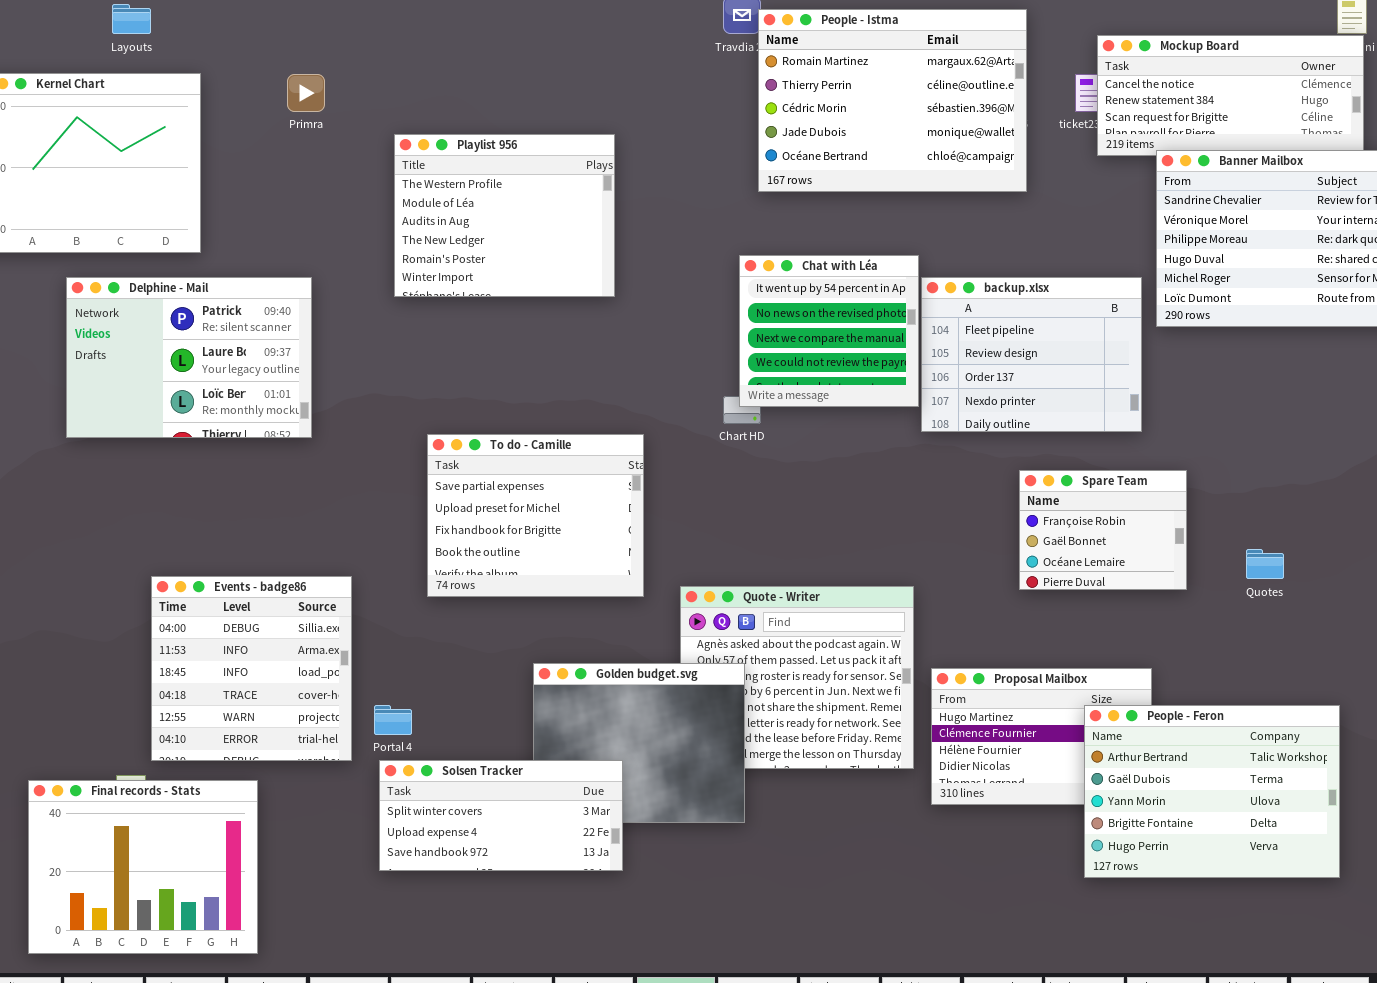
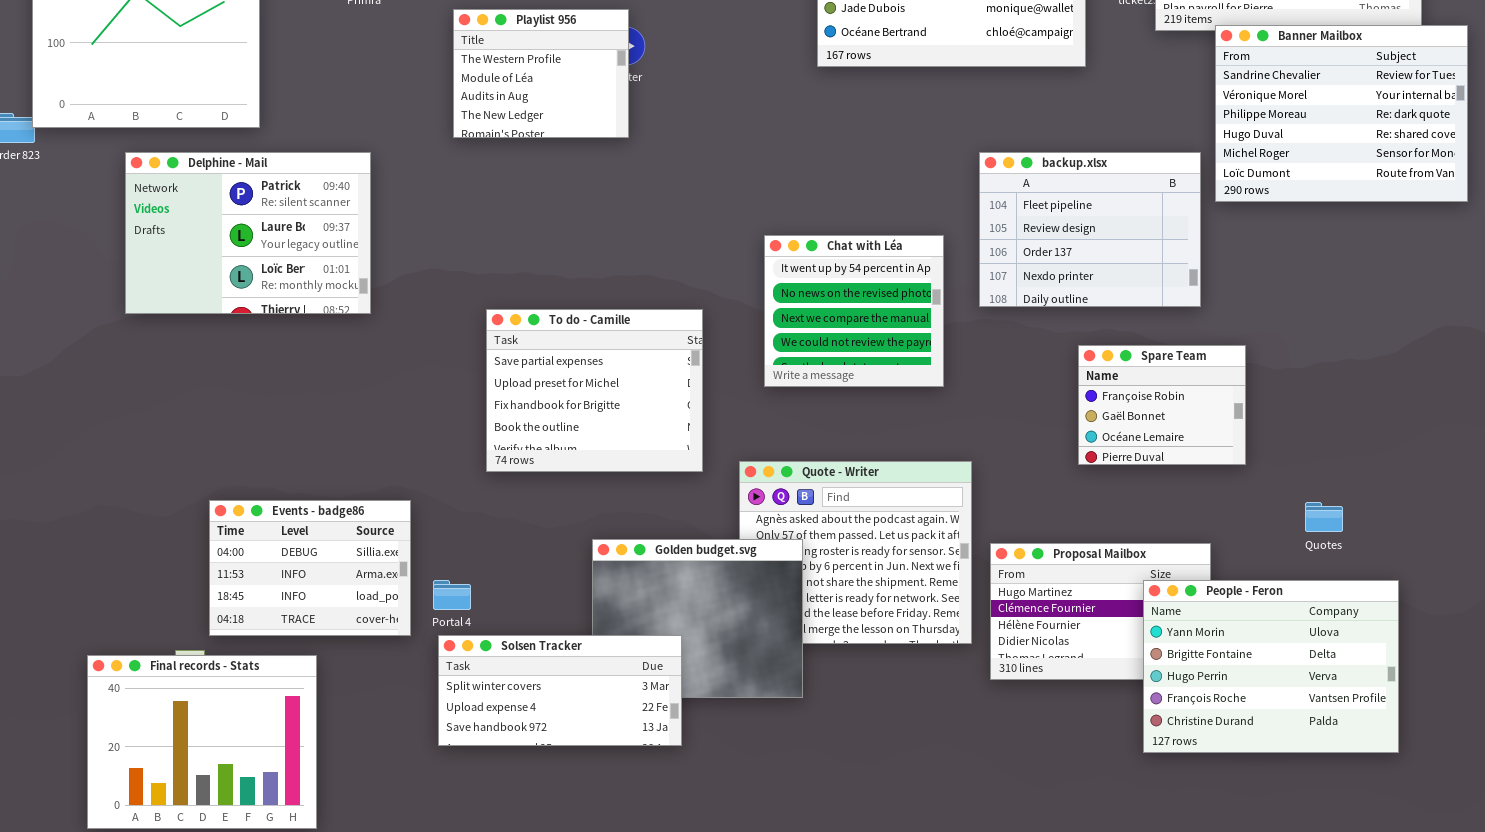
Playlist 956: [394,134,615,297] -> [453,9,629,138], resized
Chat with Léa: [739,255,919,407] -> [764,235,944,387], moved
Quotes: [1246,549,1284,579] -> [1305,502,1343,532], moved
Events - badge86: [151,576,352,761] -> [209,500,411,636], resized
People - Feron: [1084,705,1340,878] -> [1143,580,1399,753], scrolled down 2 rows

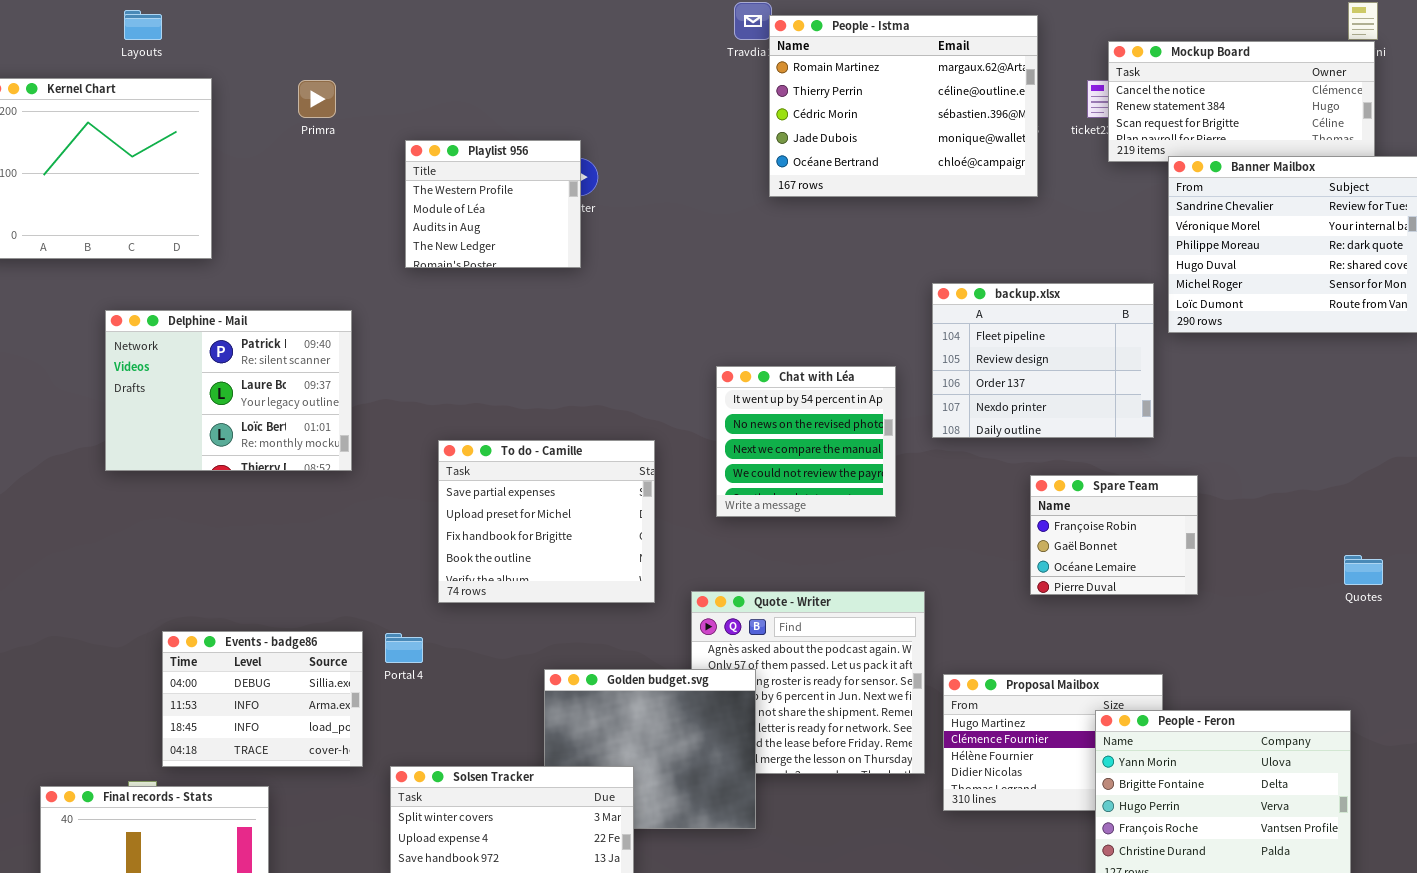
Delphine - Mail: [125,152,371,314] -> [105,310,352,471], moved
Quotes: [1305,502,1343,532] -> [1344,555,1383,585], moved
Portal 4: [433,580,471,610] -> [385,633,423,663], moved

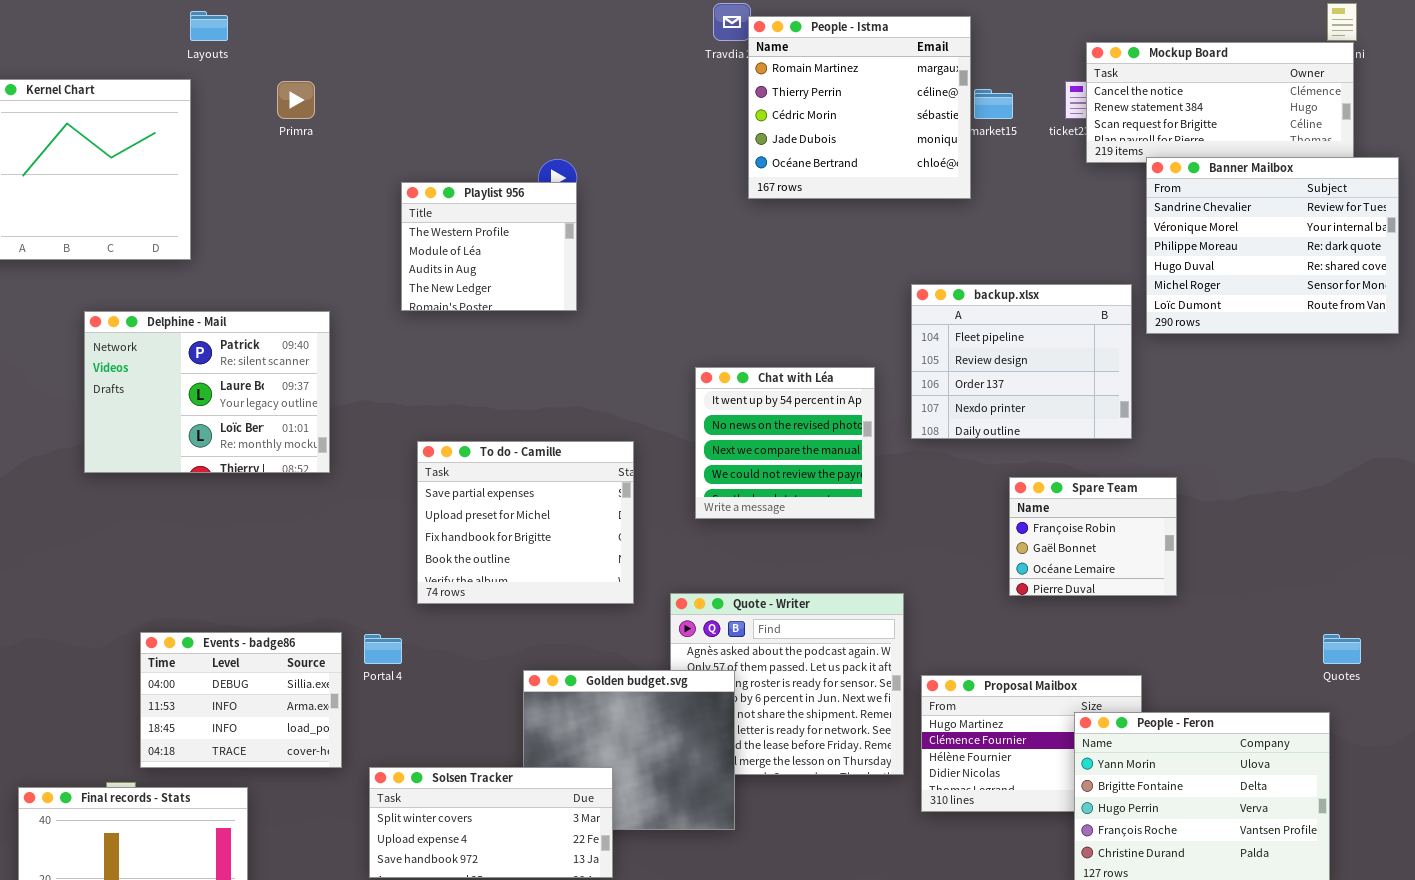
Layouts: [124,10,162,40] -> [190,11,228,41], moved
People - Istma: [769,15,1038,197] -> [748,16,971,199], resized
Playlist 956: [405,140,581,268] -> [401,182,577,311], moved
Quotes: [1344,555,1383,585] -> [1323,634,1361,664], moved

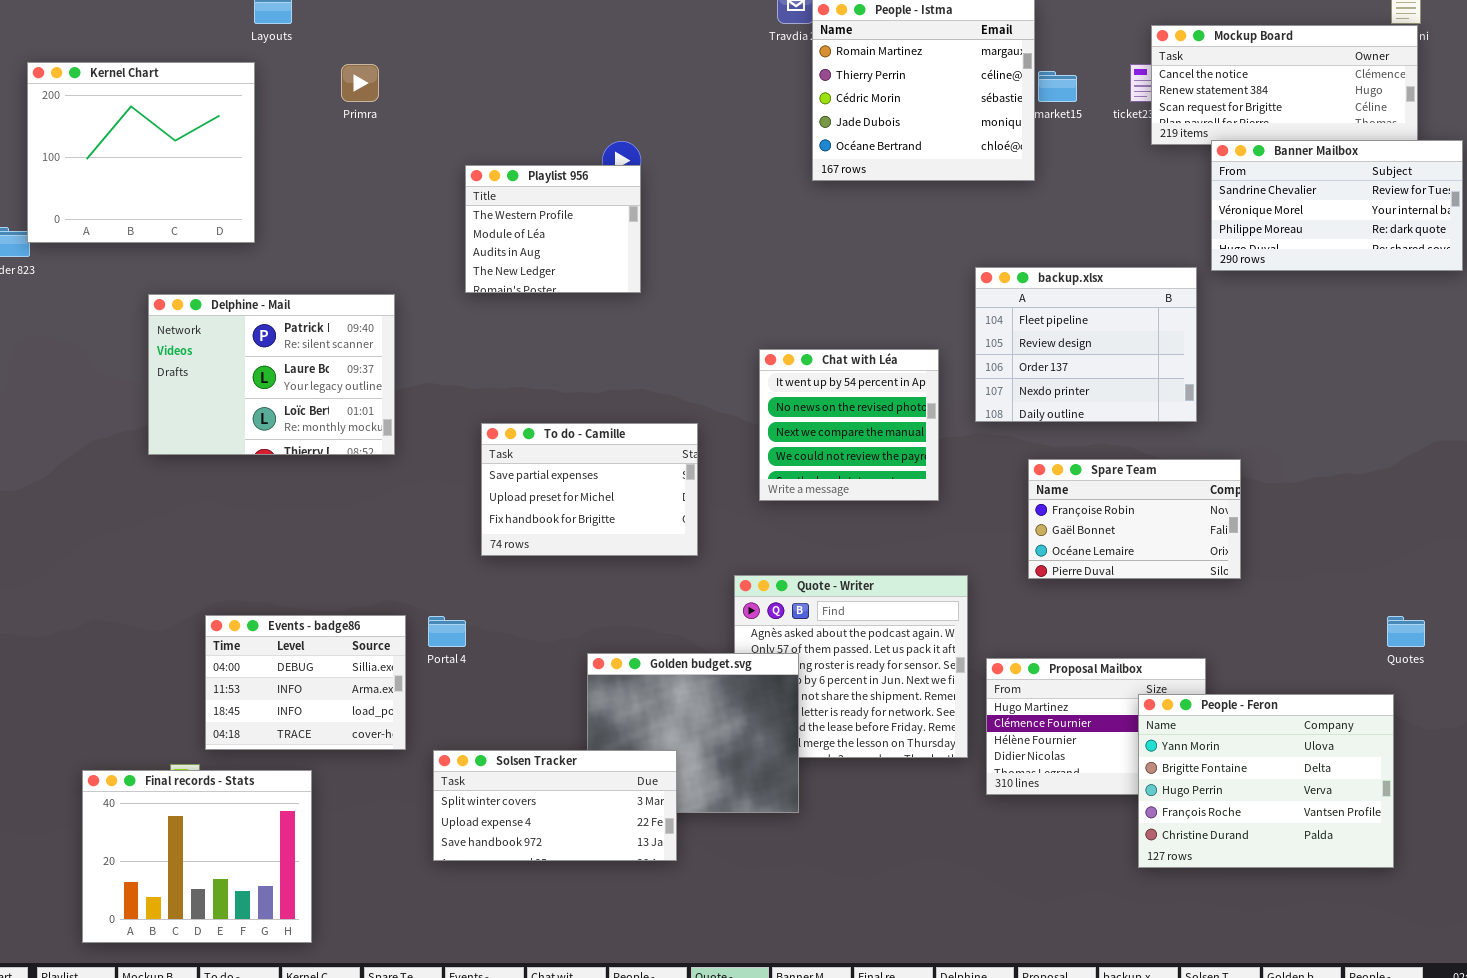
Banner Mailbox: [1146,157,1399,334] -> [1211,140,1463,271], resized
To do - Camille: [417,441,634,604] -> [481,423,698,556], resized
Spare Team: [1009,477,1177,596] -> [1028,459,1241,579], resized

